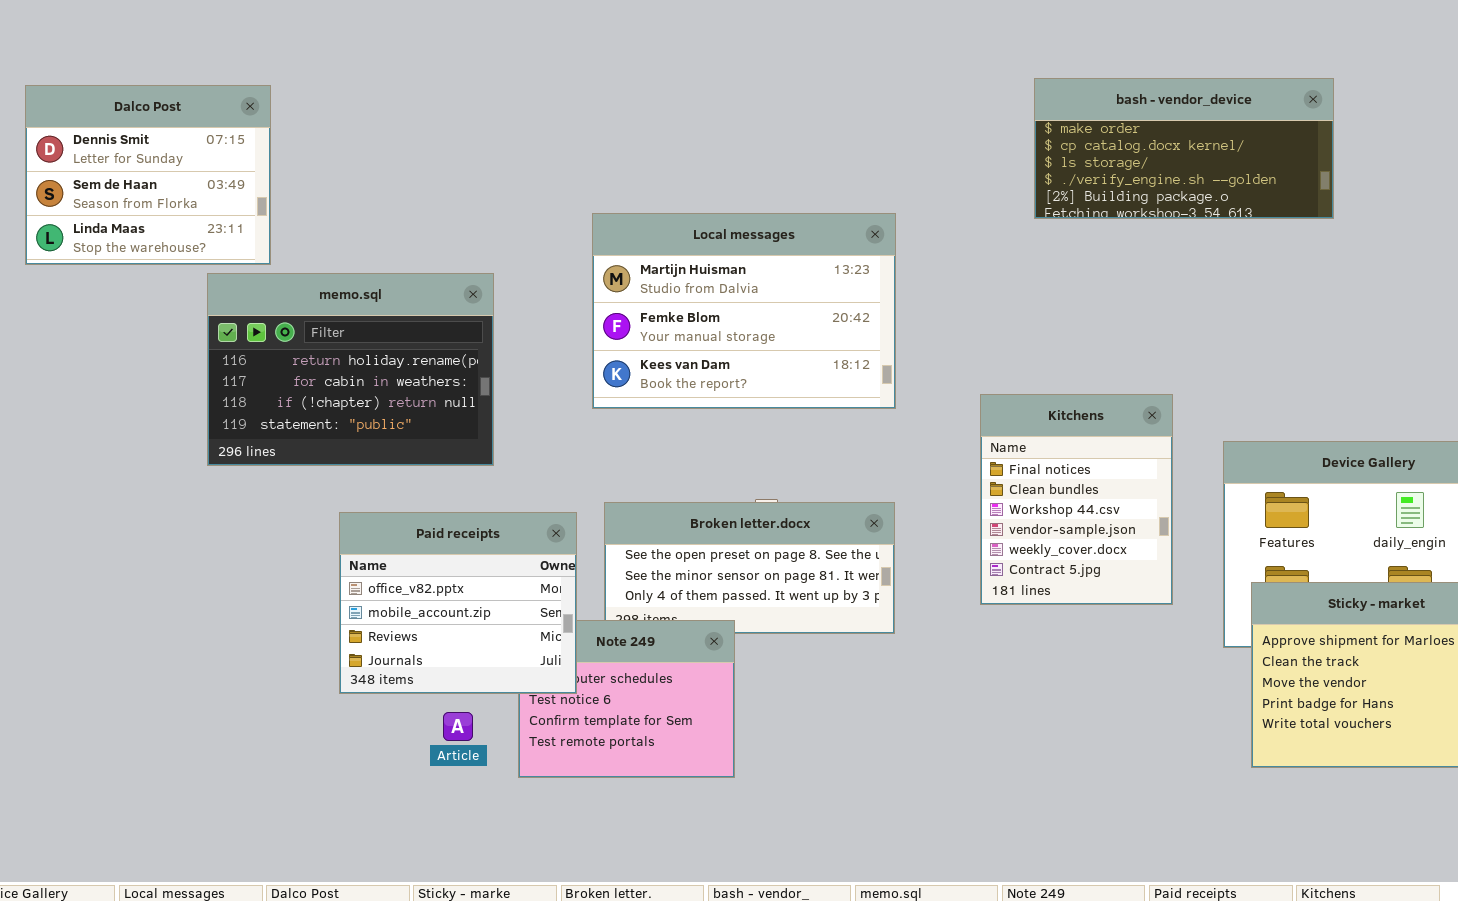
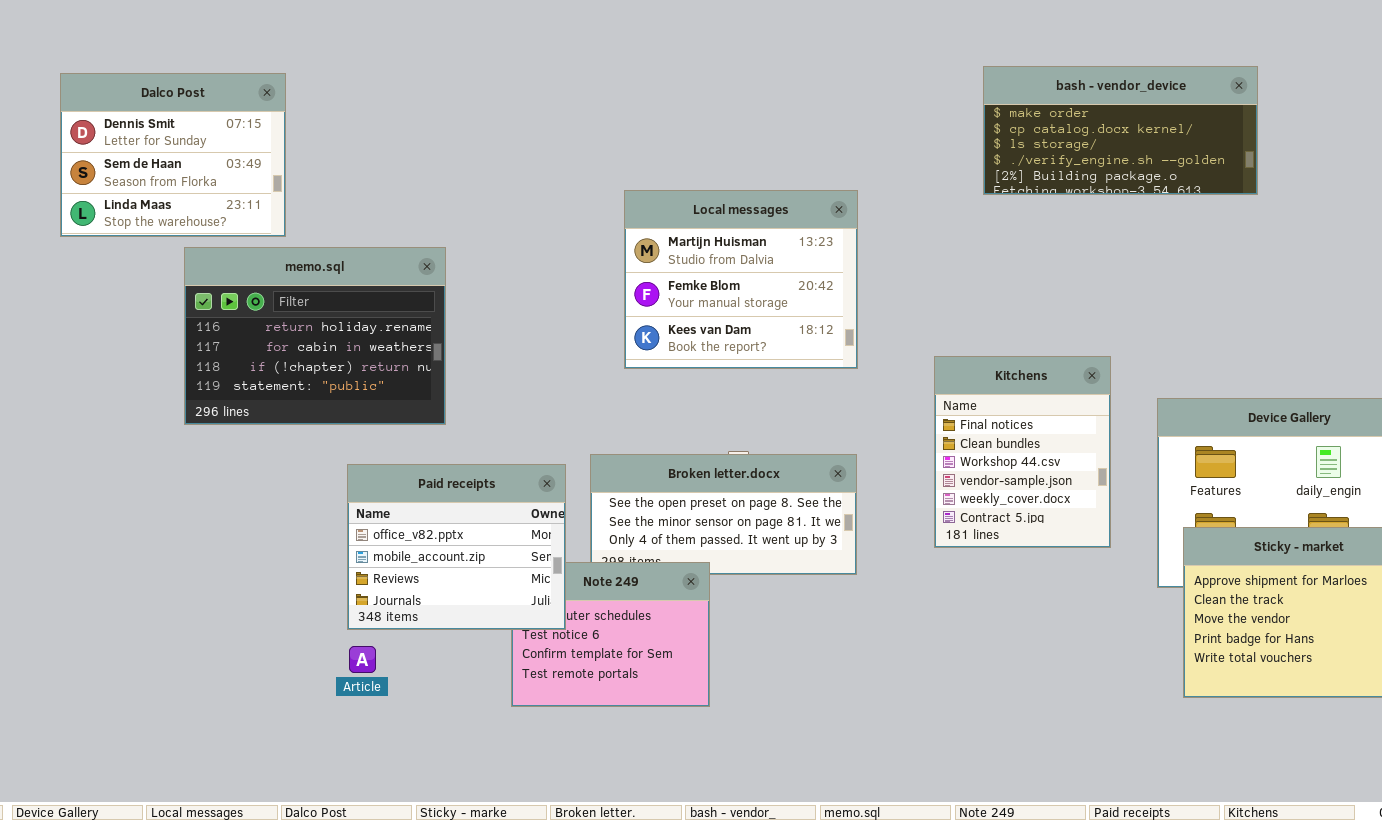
Local messages: [592,213,896,409] -> [624,190,858,369], resized
memo.sql: [207,273,494,466] -> [184,247,446,425], moved
Article: [443,712,473,741] -> [349,646,376,673], moved

